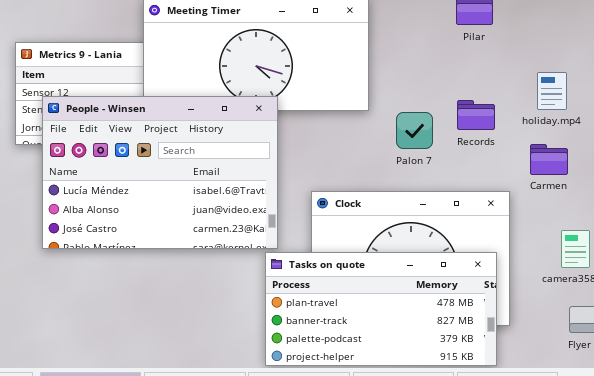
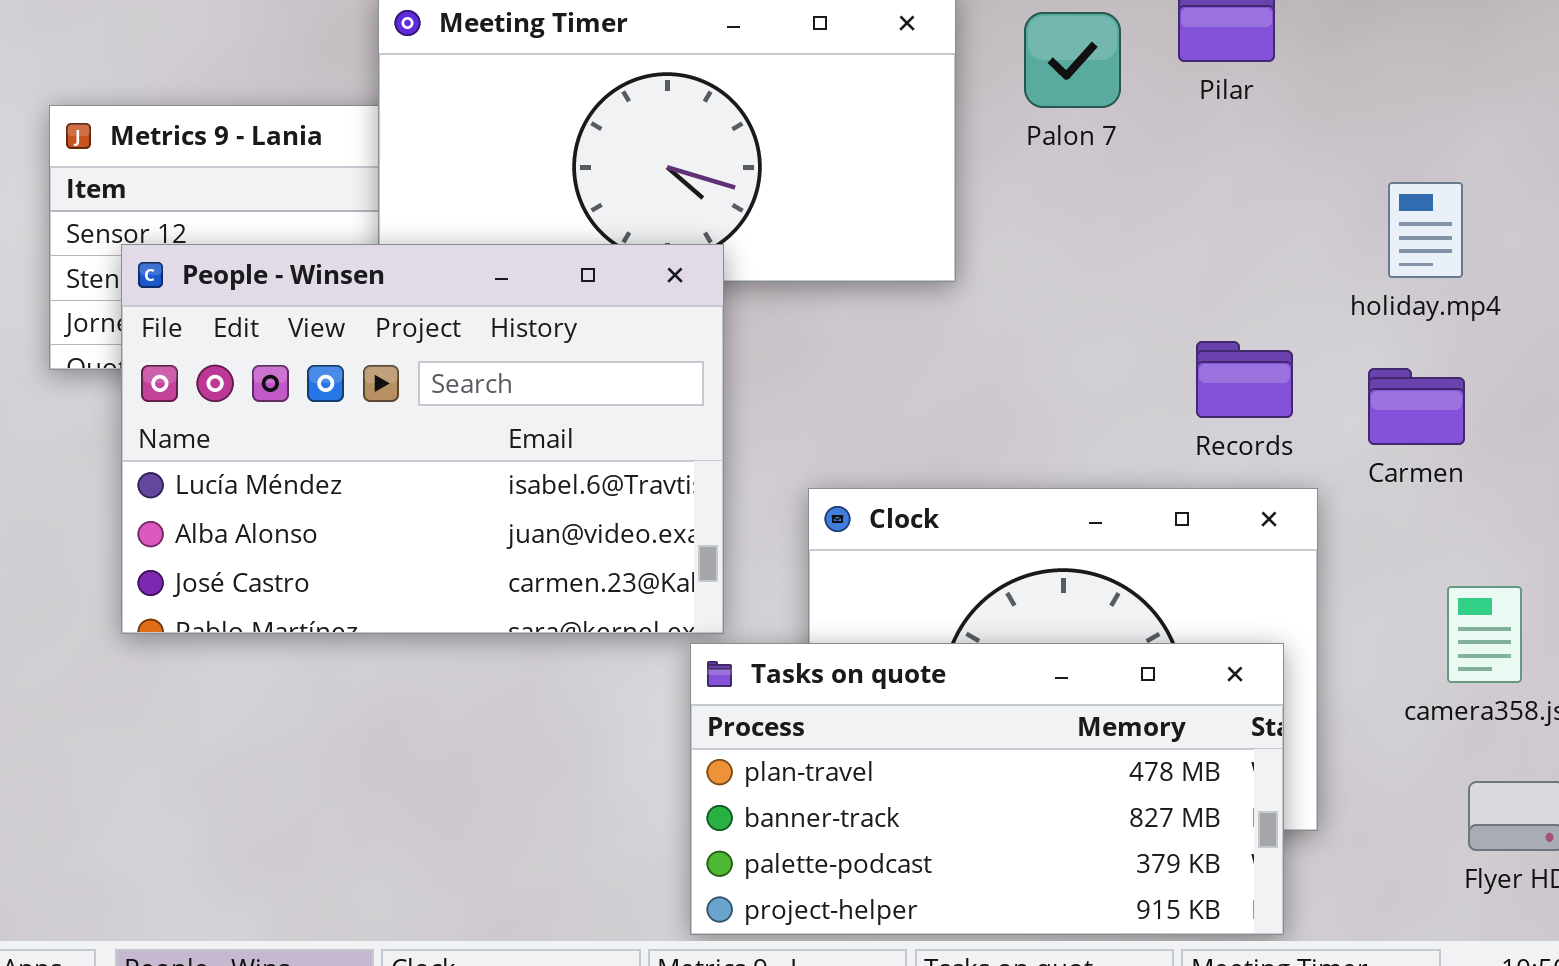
Records: [457,100,495,130] -> [1196,341,1293,418], moved
Palon 7: [396,112,433,149] -> [1024,12,1121,108], moved

